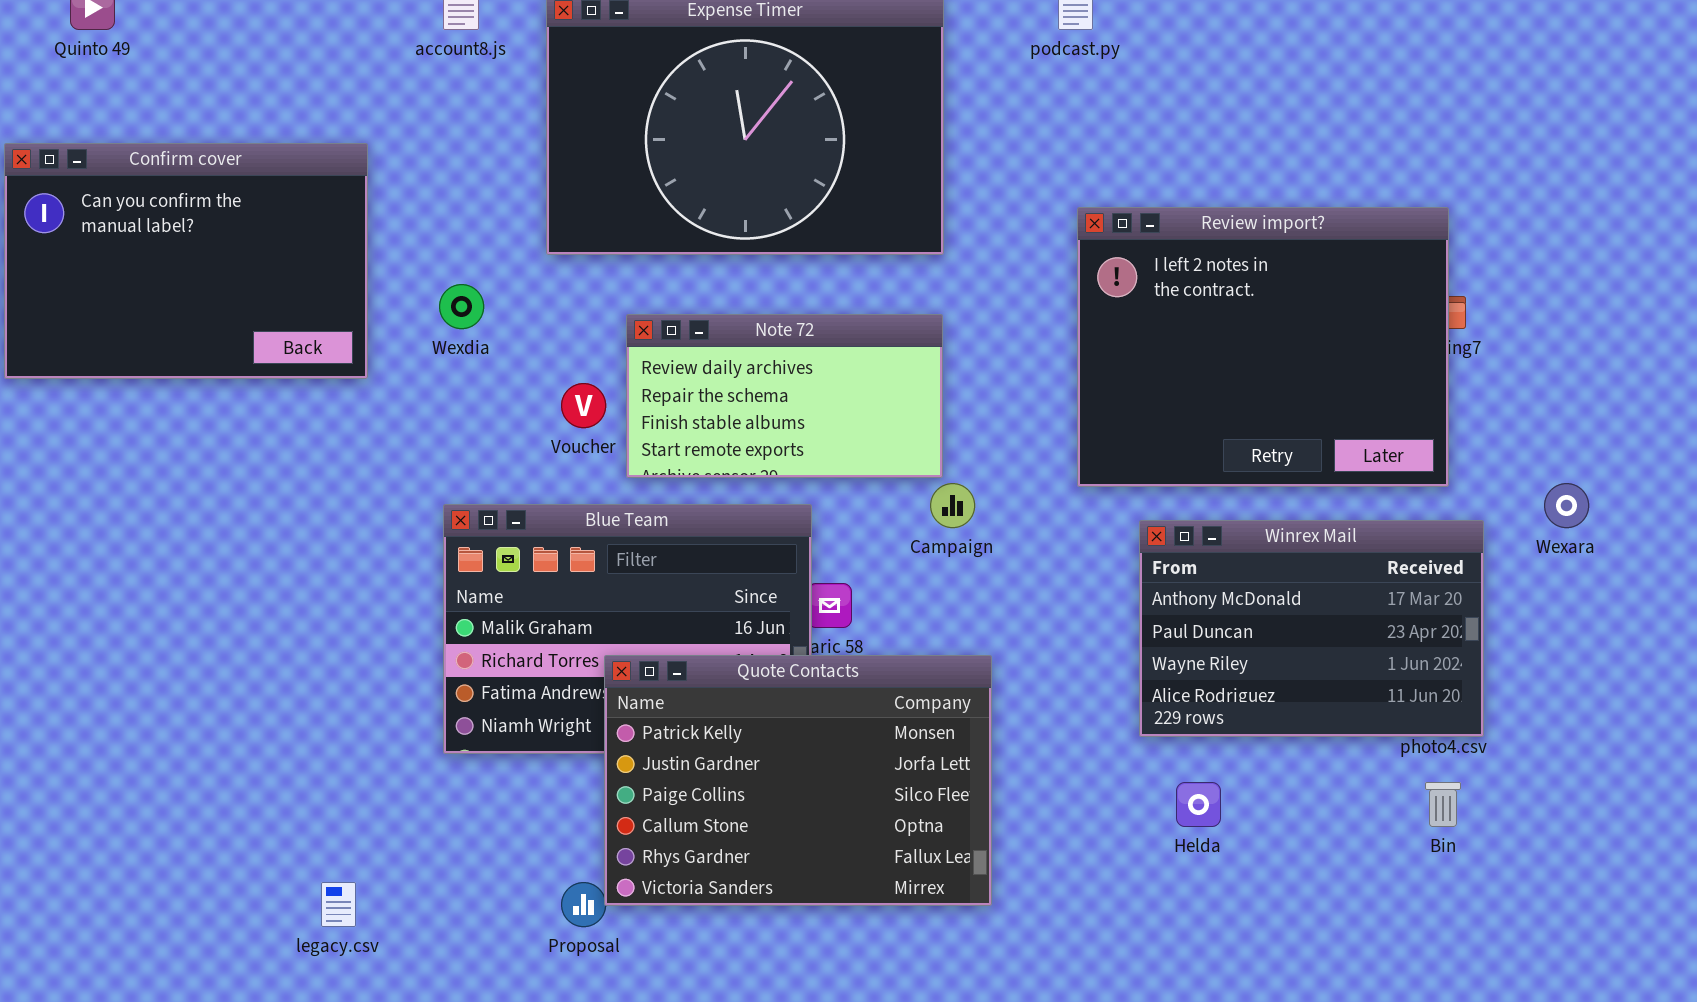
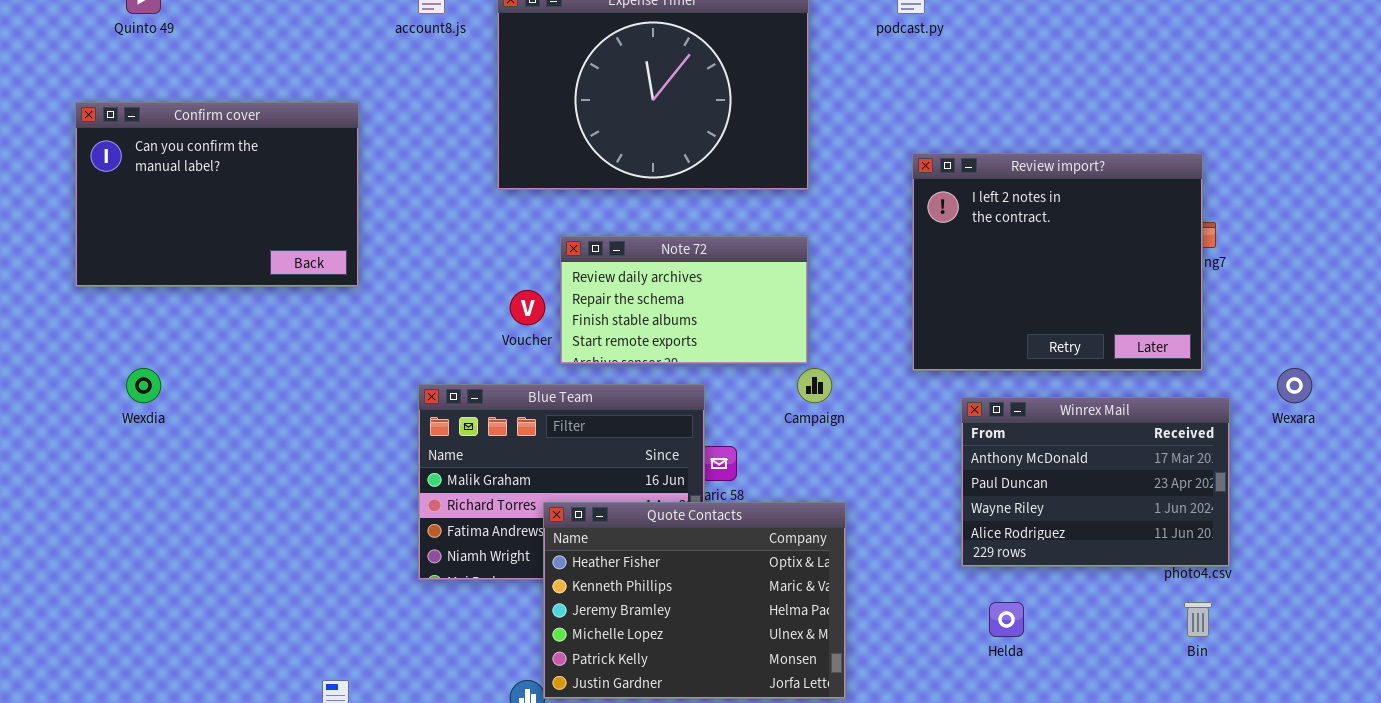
Wexdia: [439,284,484,329] -> [126,368,161,403], moved
Quote Contacts: [604,655,992,906] -> [543,502,846,699], scrolled up 4 rows

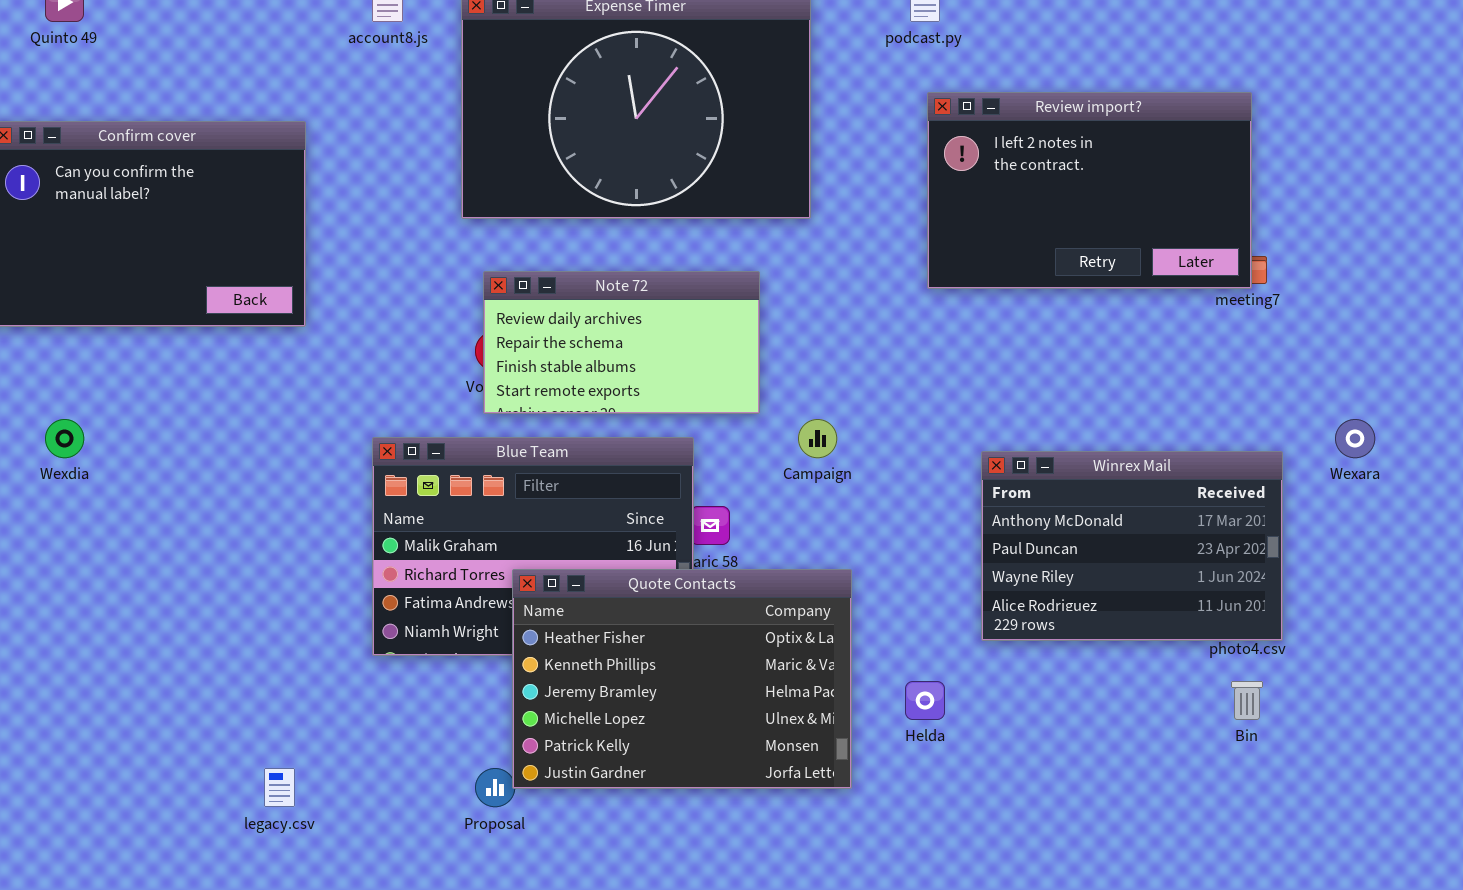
Review import?: [912,153,1203,371] -> [927,92,1252,289], moved, resized
Note 72: [560,236,808,364] -> [483,271,760,414], moved
Helda: [989,602,1024,637] -> [905,681,945,720], moved

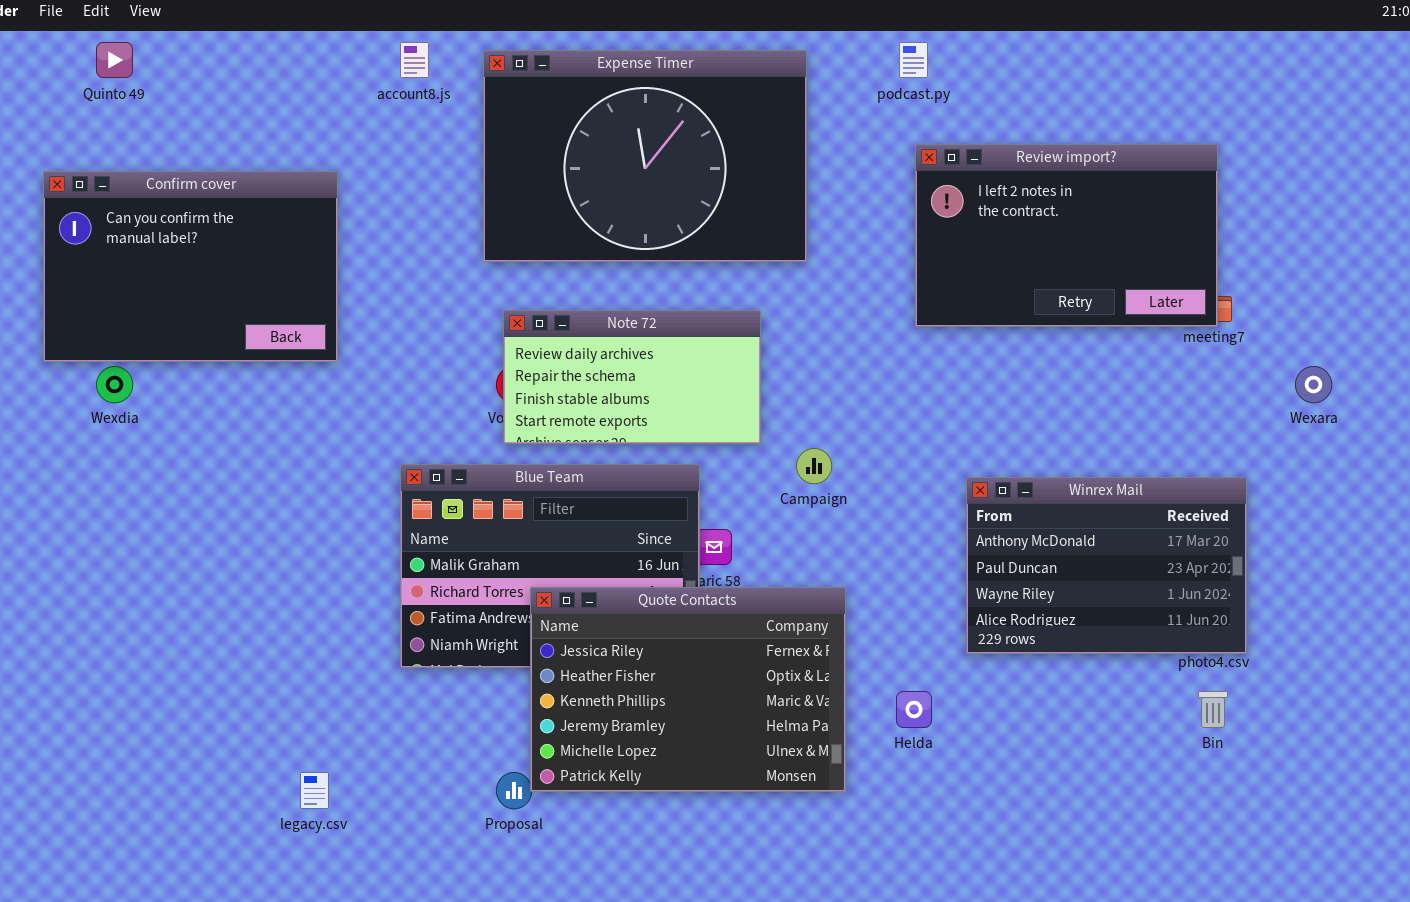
Wexdia: [45,419,84,458] -> [96,366,133,403], moved
Wexara: [1335,419,1375,458] -> [1295,366,1332,403], moved
Quote Contacts: [512,569,852,789] -> [530,587,846,792], scrolled up 1 row

